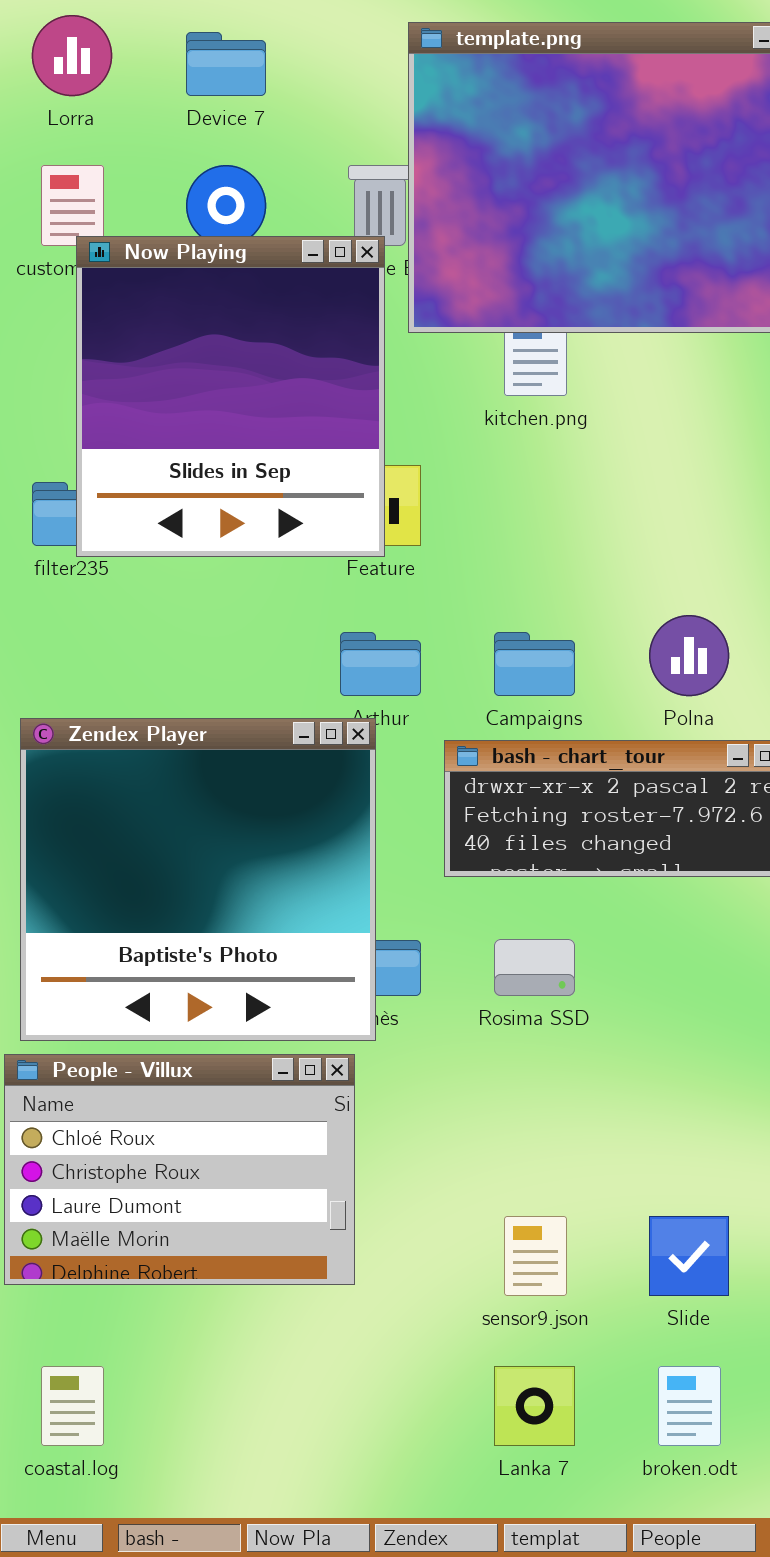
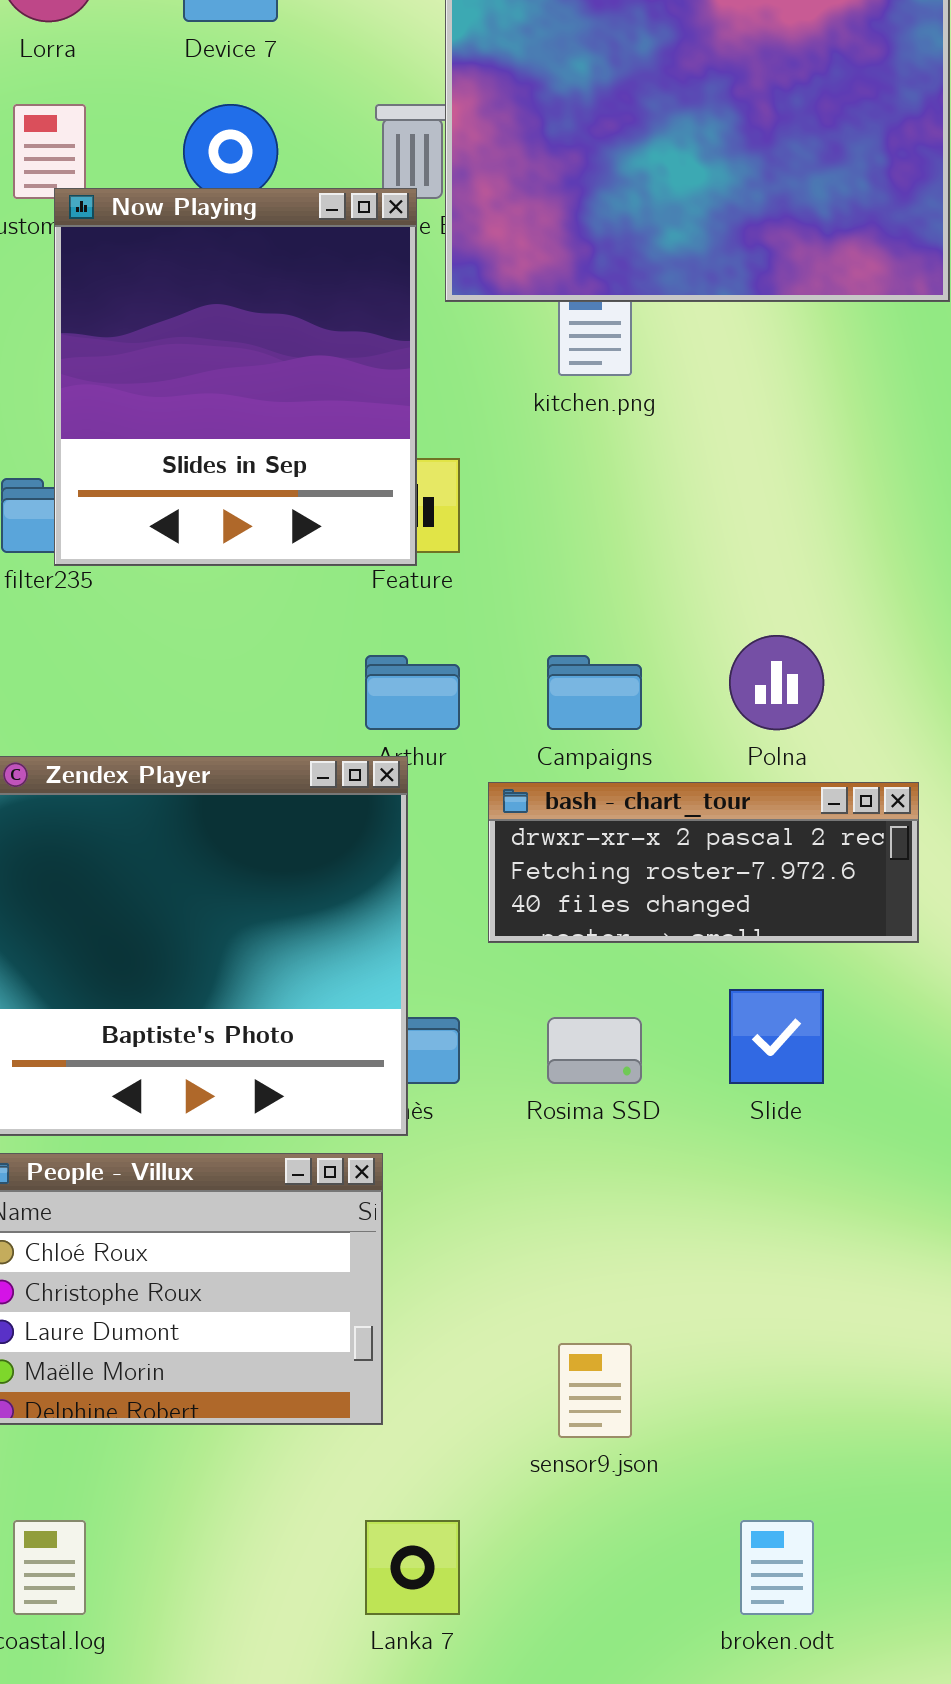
Slide: [649,1216,729,1296] -> [729,989,824,1084], moved
Lanka 7: [494,1366,575,1446] -> [365,1520,460,1615], moved

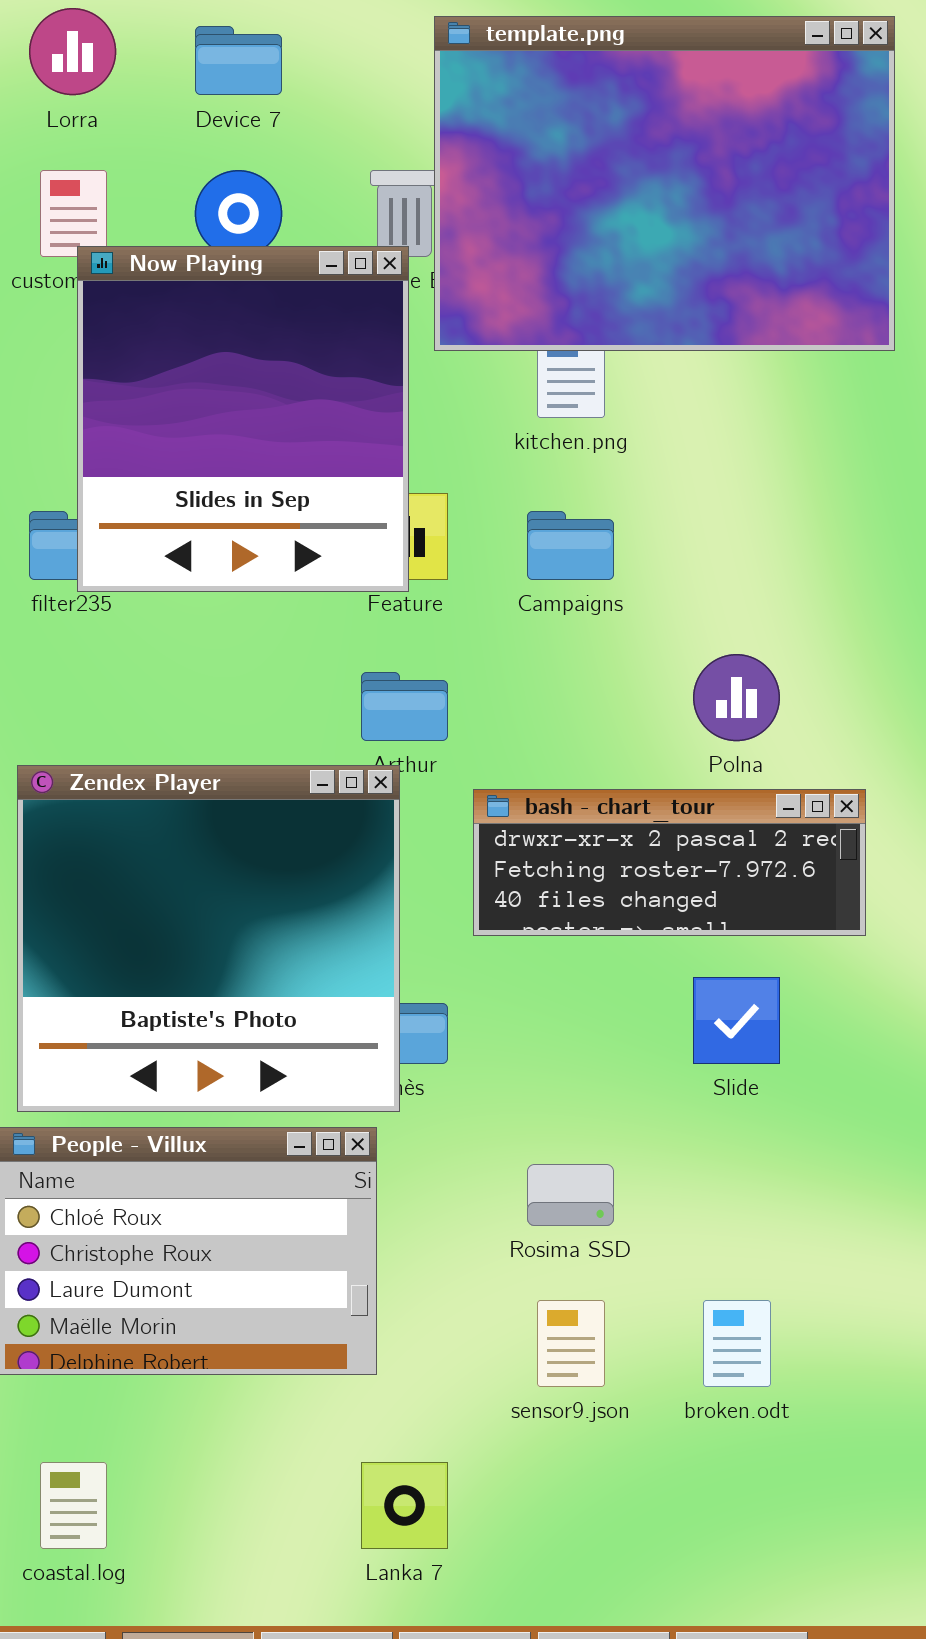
Campaigns: [547,655,642,730] -> [527,511,614,580], moved
Rosima SSD: [547,1017,642,1084] -> [527,1164,614,1226], moved
broken.odt: [740,1520,814,1615] -> [703,1300,771,1387], moved

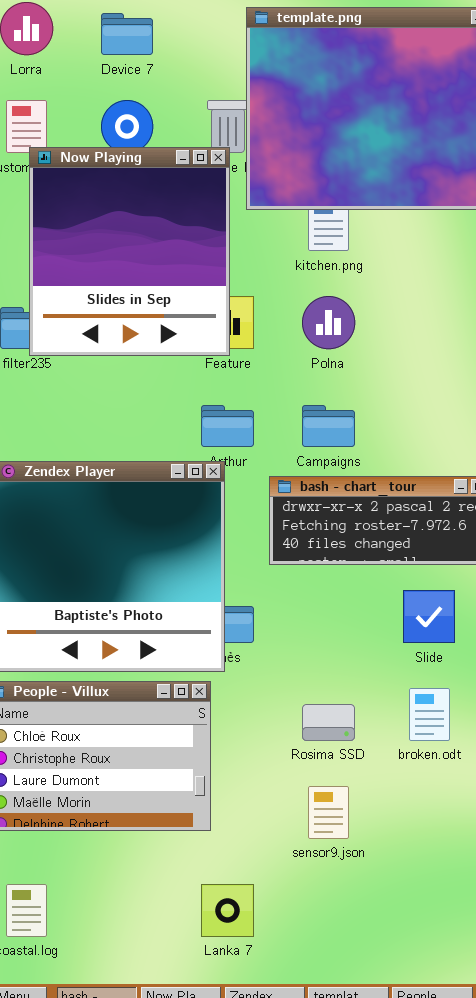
Campaigns: [527,511,614,580] -> [302,405,355,447], moved
Polna: [693,654,780,741] -> [302,296,355,349], moved
broken.odt: [703,1300,771,1387] -> [409,688,450,741], moved

